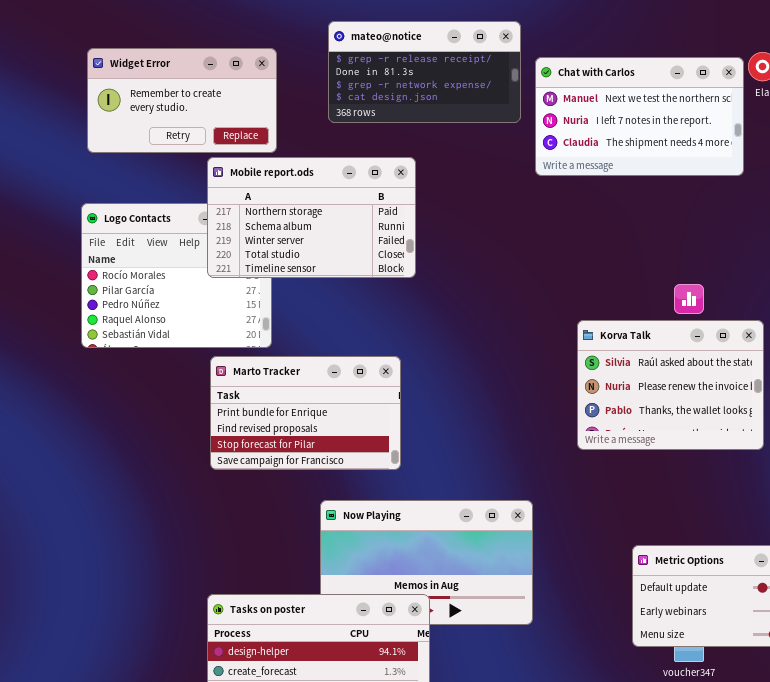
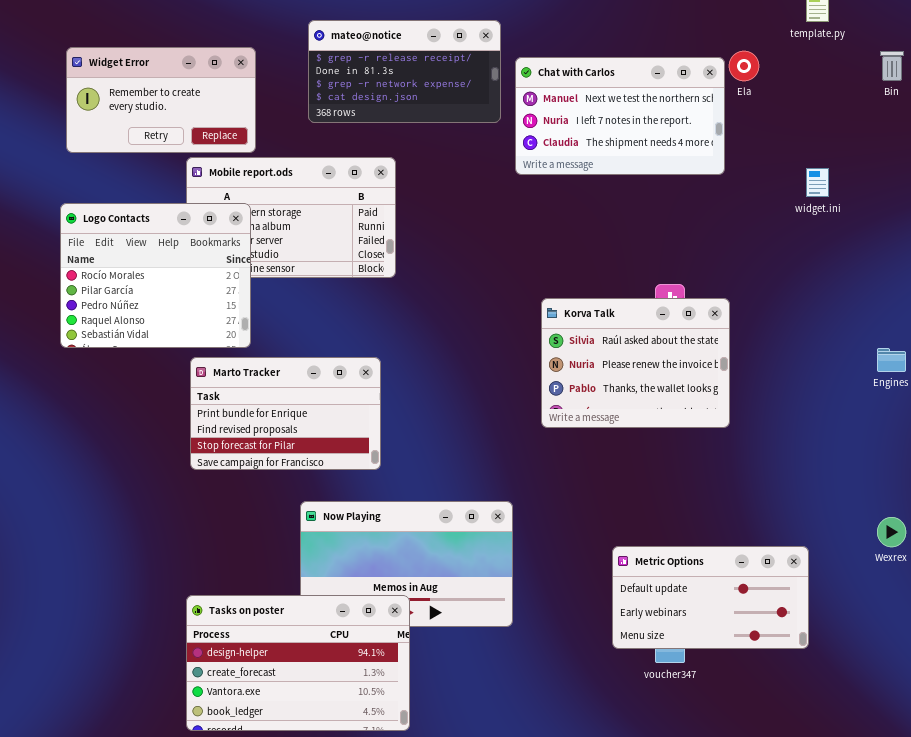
Logo Contacts: [81,203,272,348] -> [60,203,251,348], raised
Korva Talk: [577,320,764,450] -> [541,298,730,428], moved

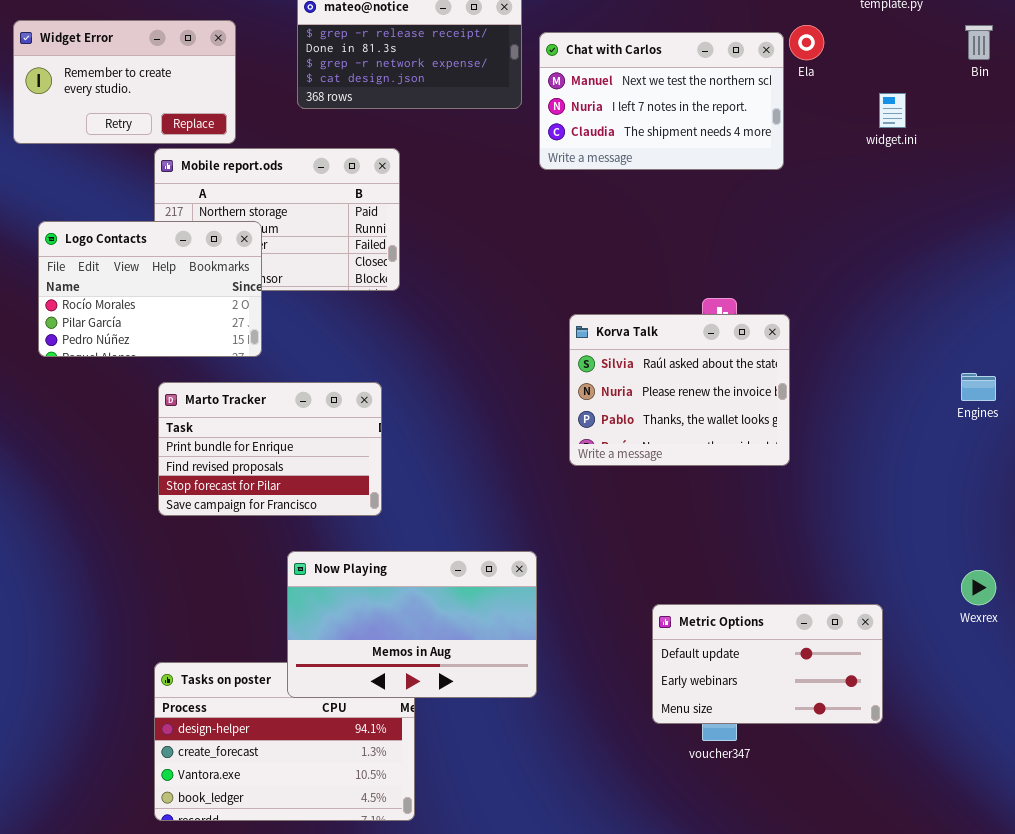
widget.ini: [806,168,829,197] -> [879,93,906,128], moved
Logo Contacts: [60,203,251,348] -> [38,221,262,357], moved, resized
Now Playing: [300,501,513,627] -> [287,551,537,698], raised

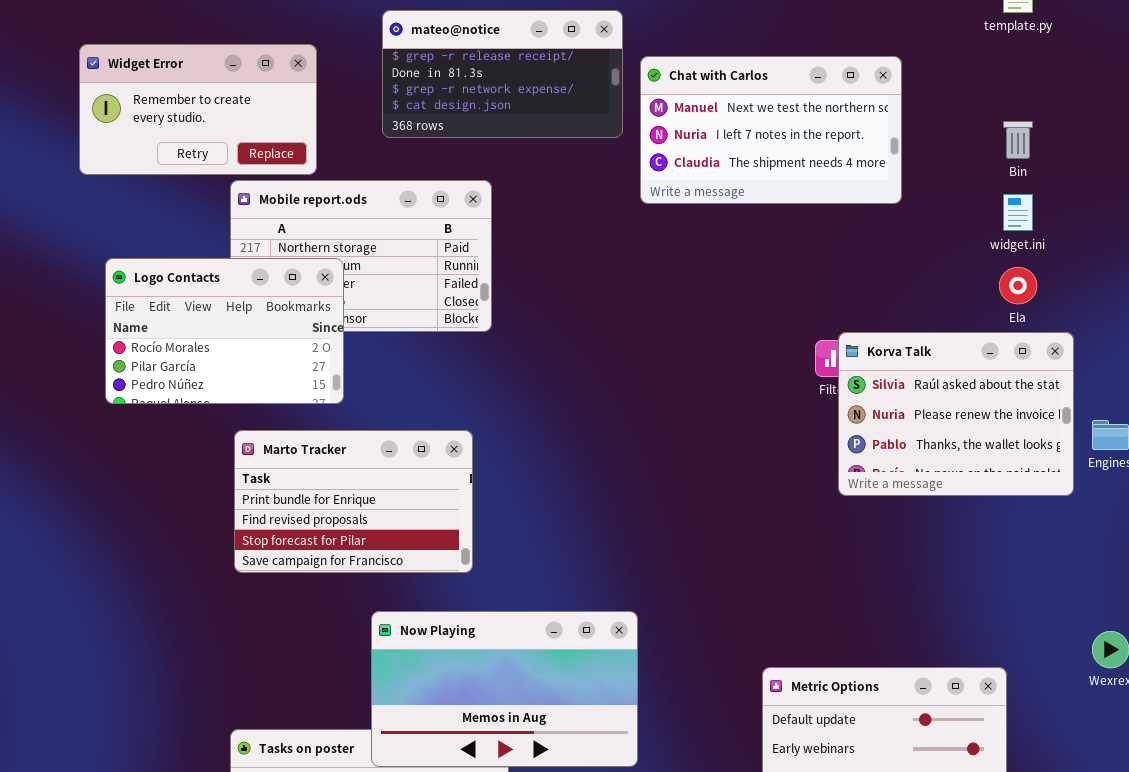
Ela: [789,25,824,60] -> [999,267,1037,304], moved
Bin: [965,25,993,60] -> [1003,121,1033,159], moved
widget.ini: [879,93,906,128] -> [1003,194,1033,231], moved
Korva Talk: [569,314,790,466] -> [838,332,1074,496], moved

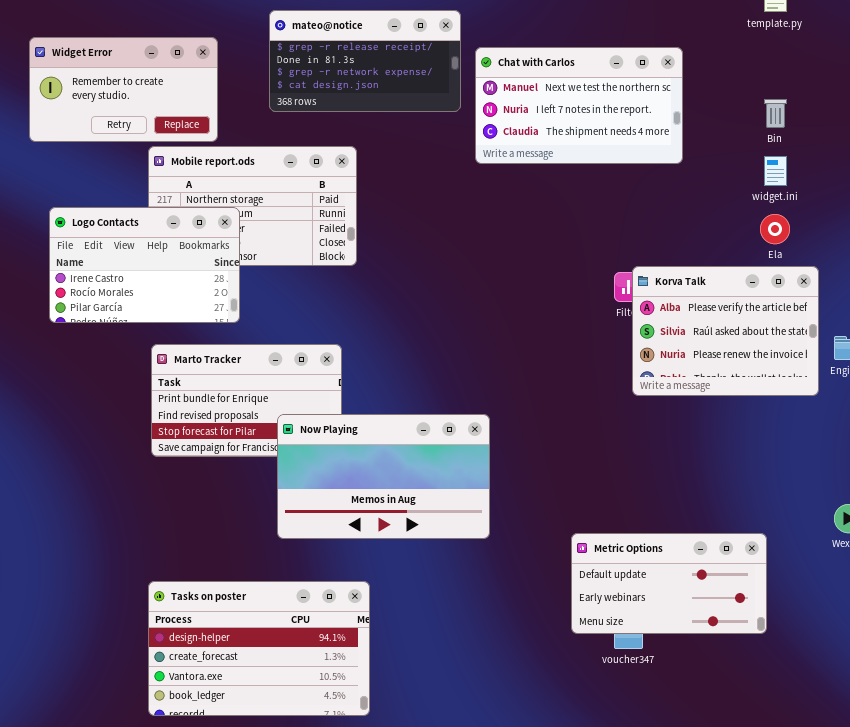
Logo Contacts: [105,258,344,404] -> [49,207,240,323], scrolled up 1 row
Korva Talk: [838,332,1074,496] -> [632,266,819,396], scrolled up 1 row
Now Playing: [371,611,638,767] -> [277,414,490,539], moved

